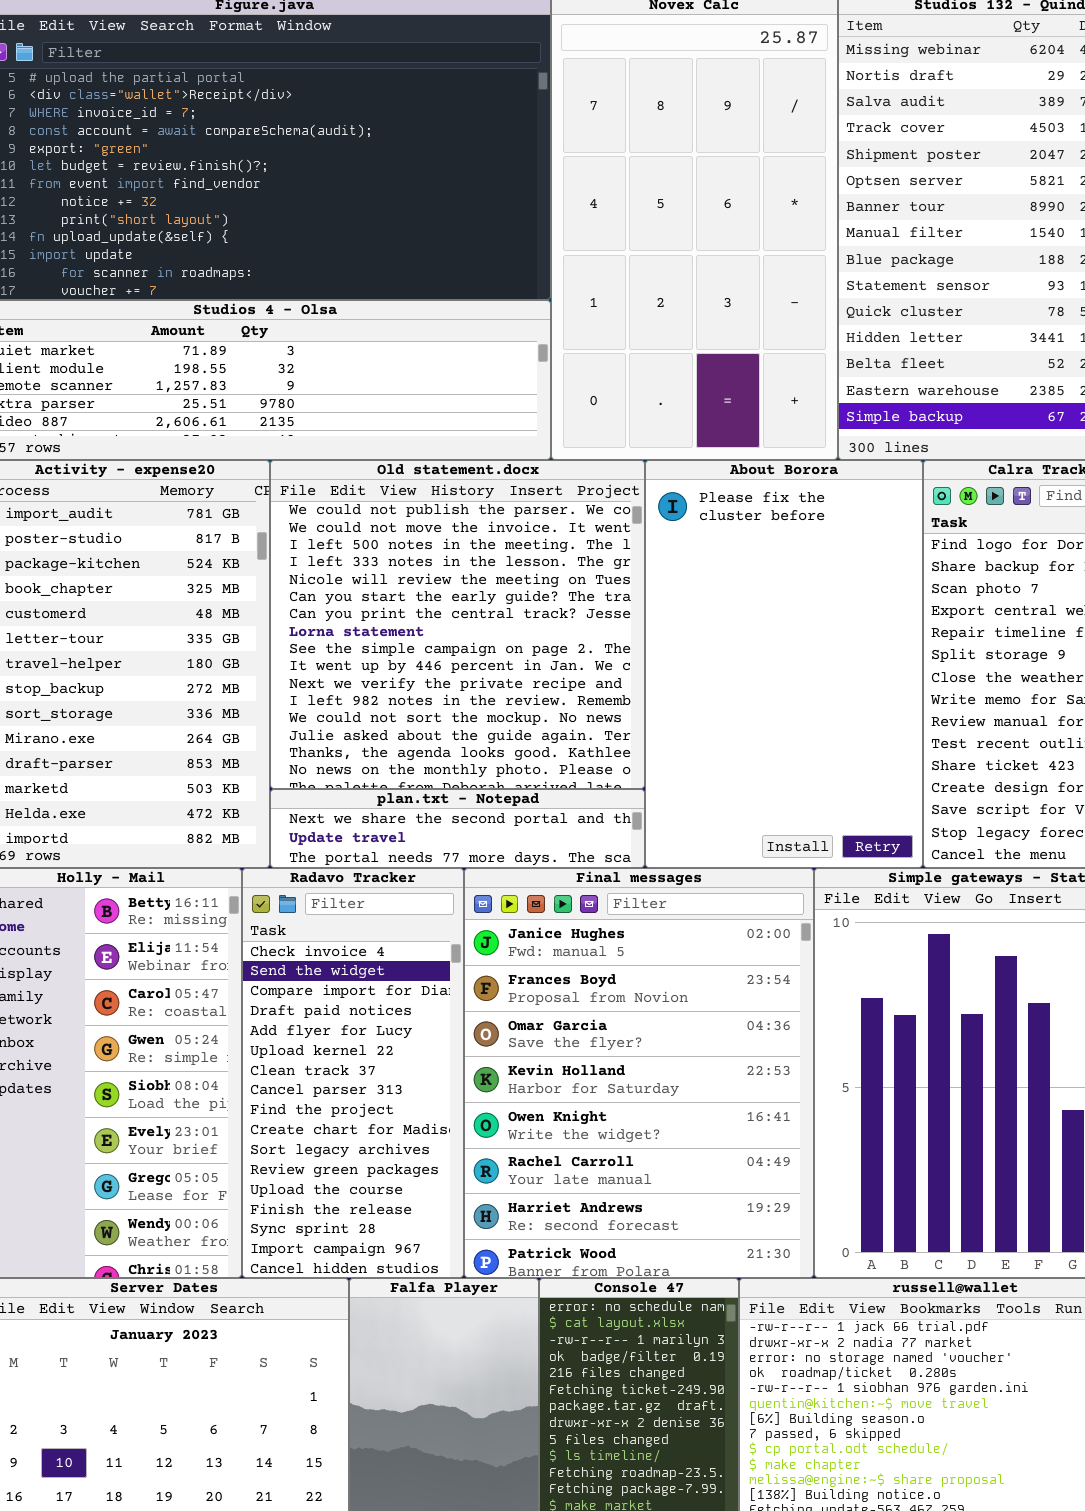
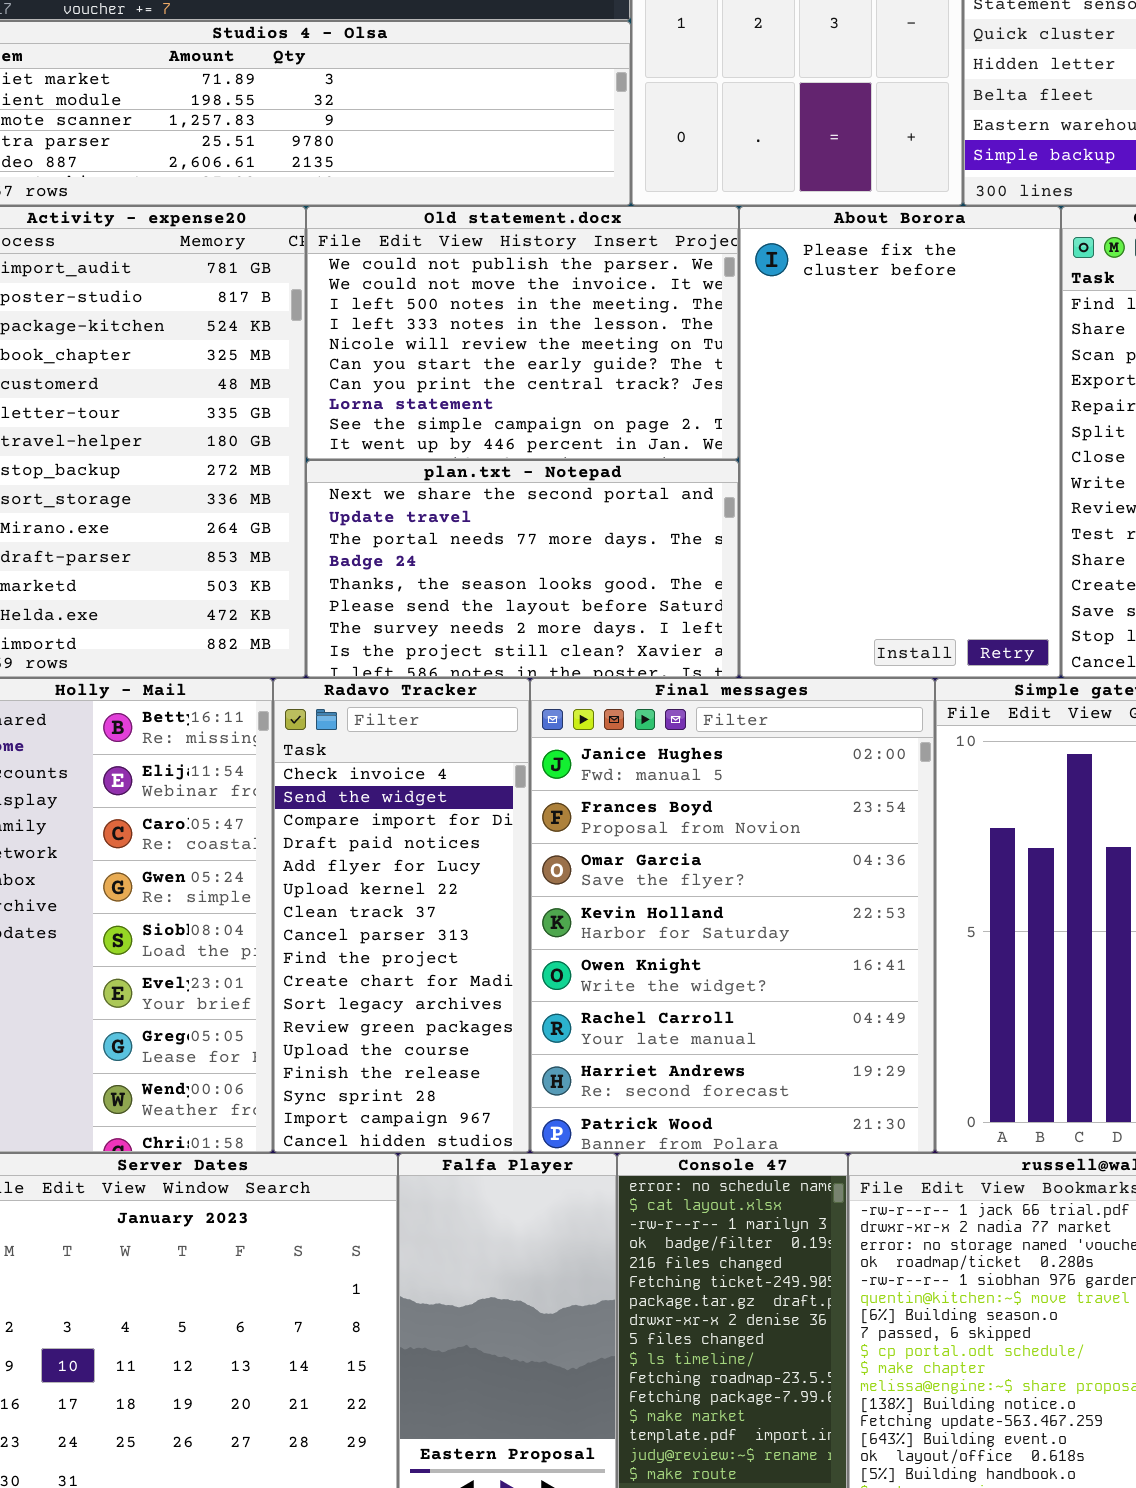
Old statement.docx: [270,460,645,789] -> [306,206,739,460], resized
plan.txt - Notepad: [270,789,645,868] -> [306,460,739,678], resized

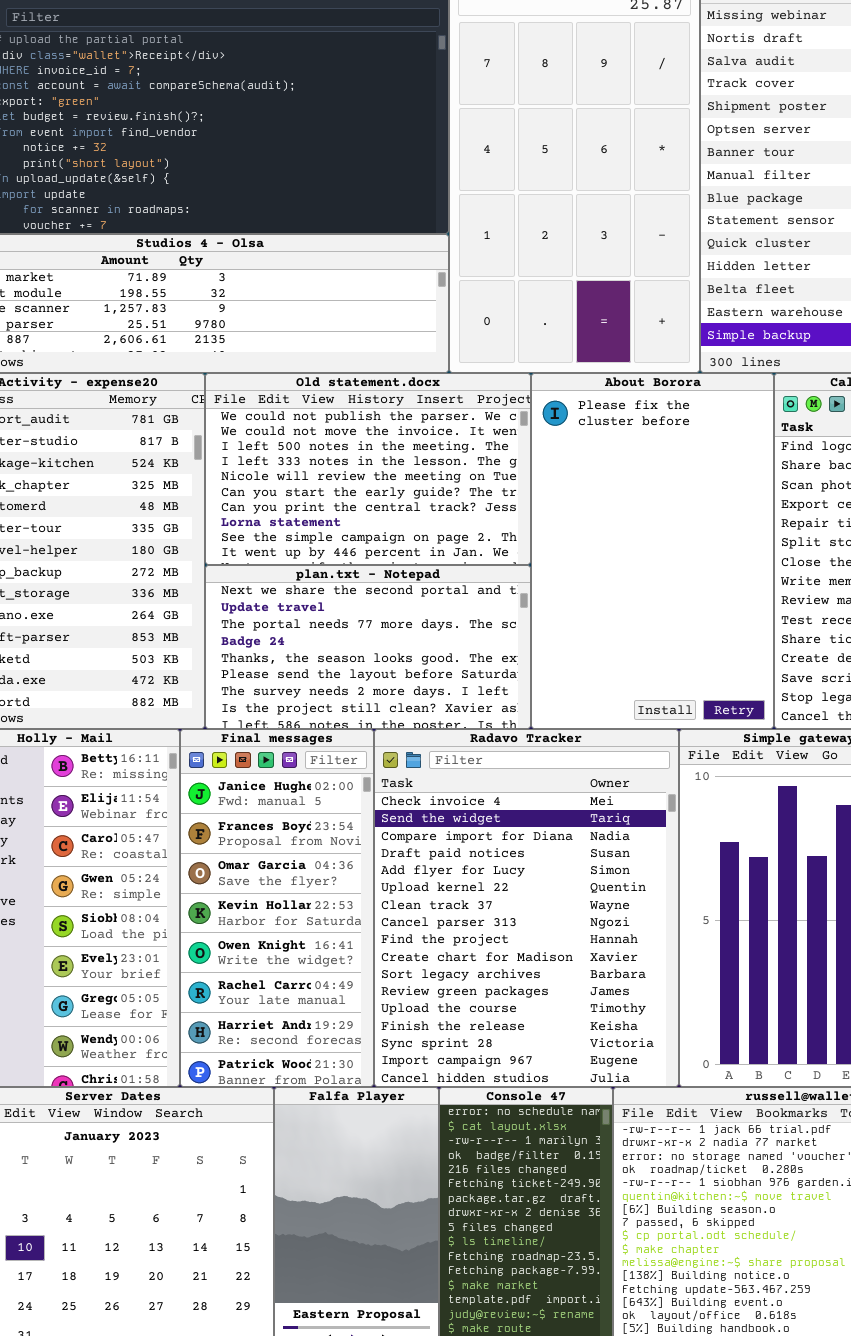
Radavo Tracker: [273,678,530,1153] -> [374,729,679,1087], moved, resized
Final messages: [530,678,935,1153] -> [180,729,374,1087], moved, resized

